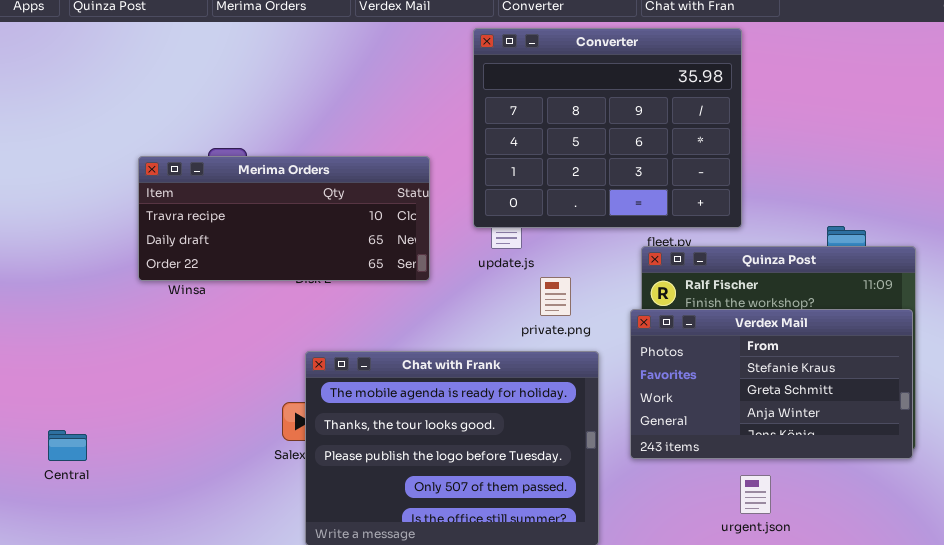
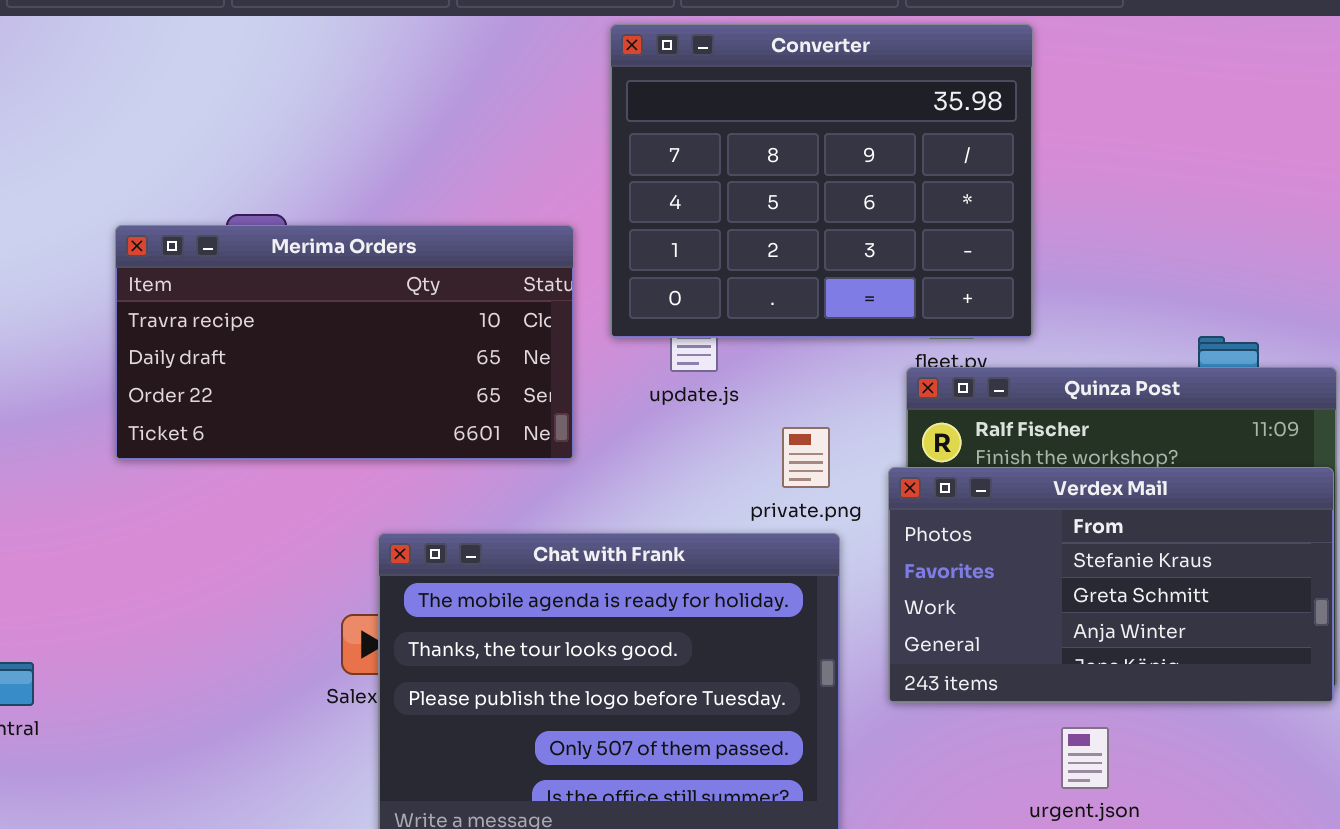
Converter: [473,28,742,228] -> [610,24,1033,338], moved
Merima Orders: [138,156,430,281] -> [115,225,574,460], resized
private.png: [540,277,571,316] -> [782,427,830,488], moved

